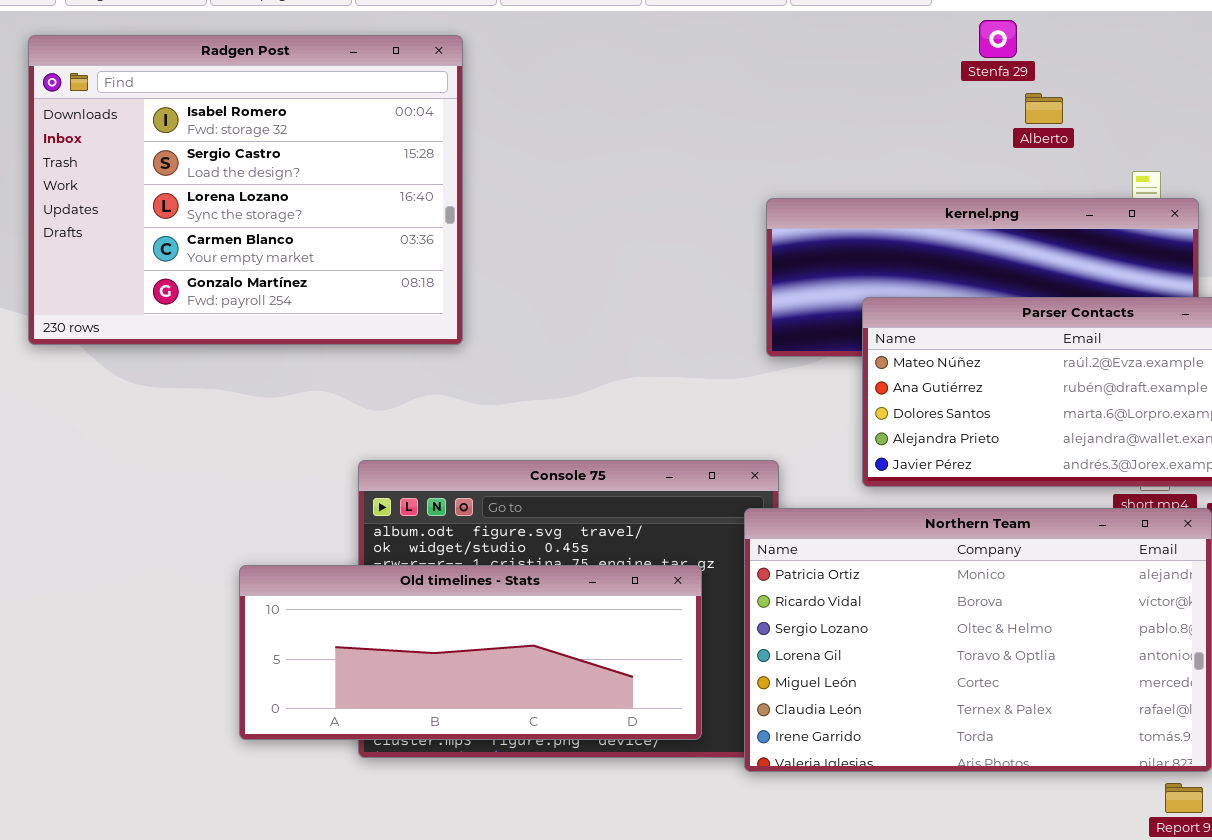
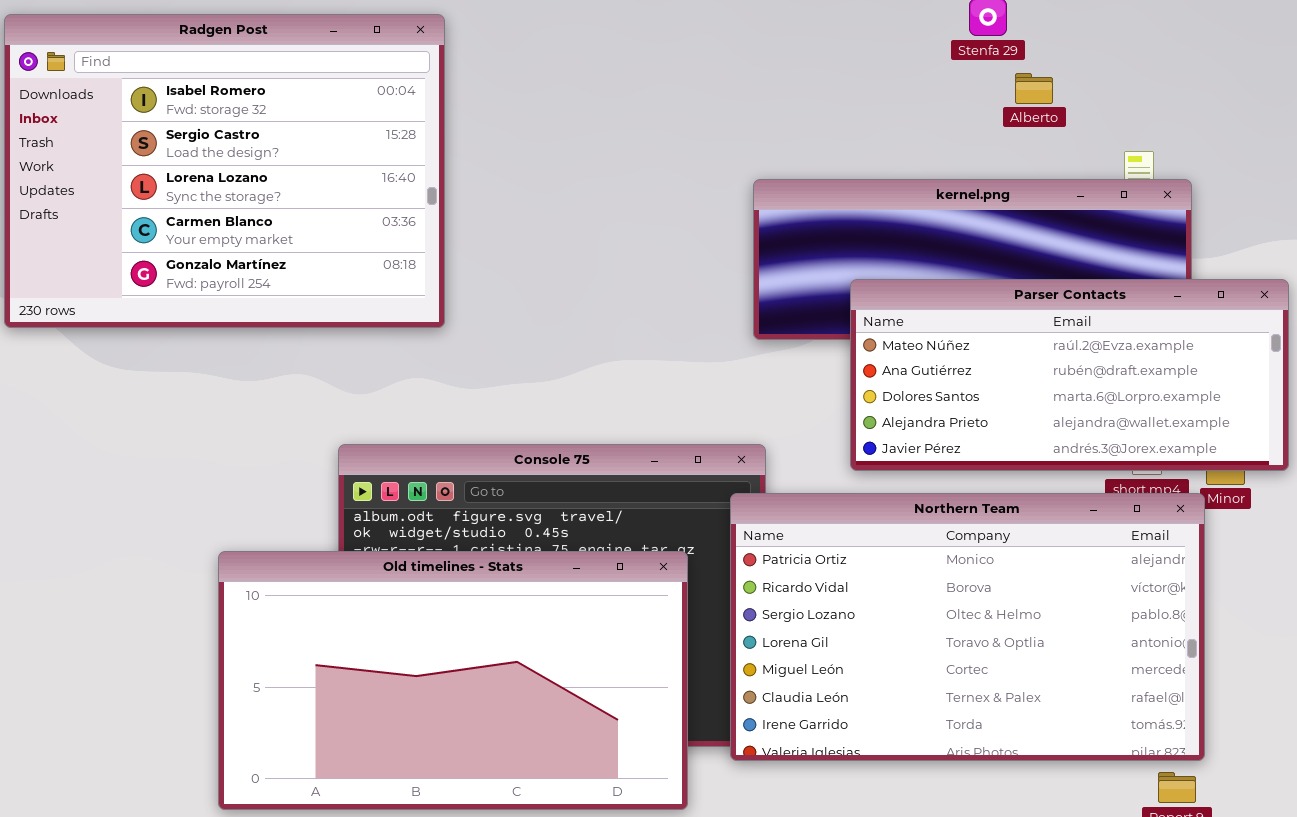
Old timelines - Stats: [239,565,702,740] -> [218,551,688,810], resized

